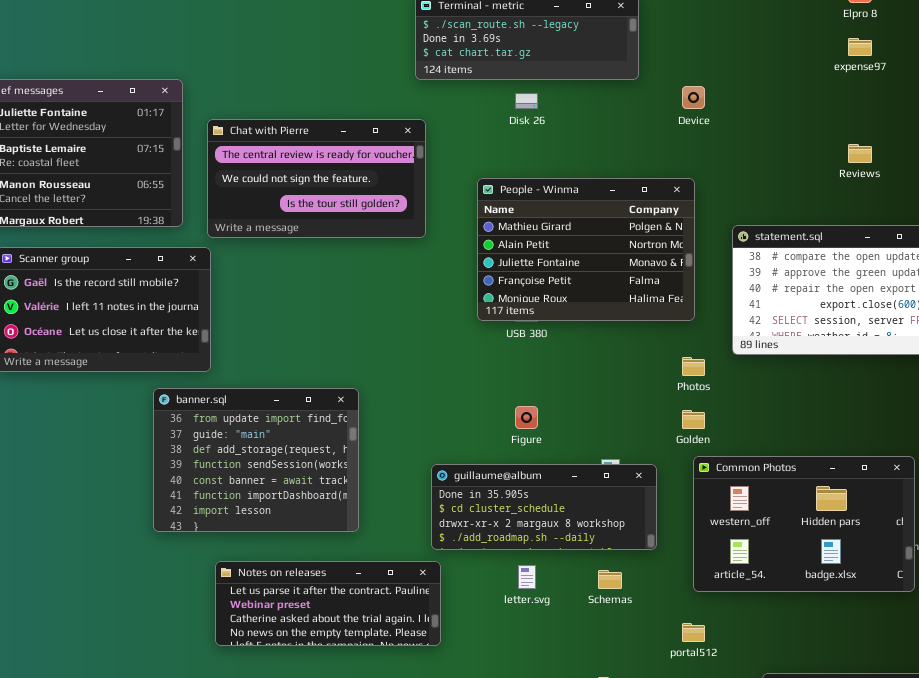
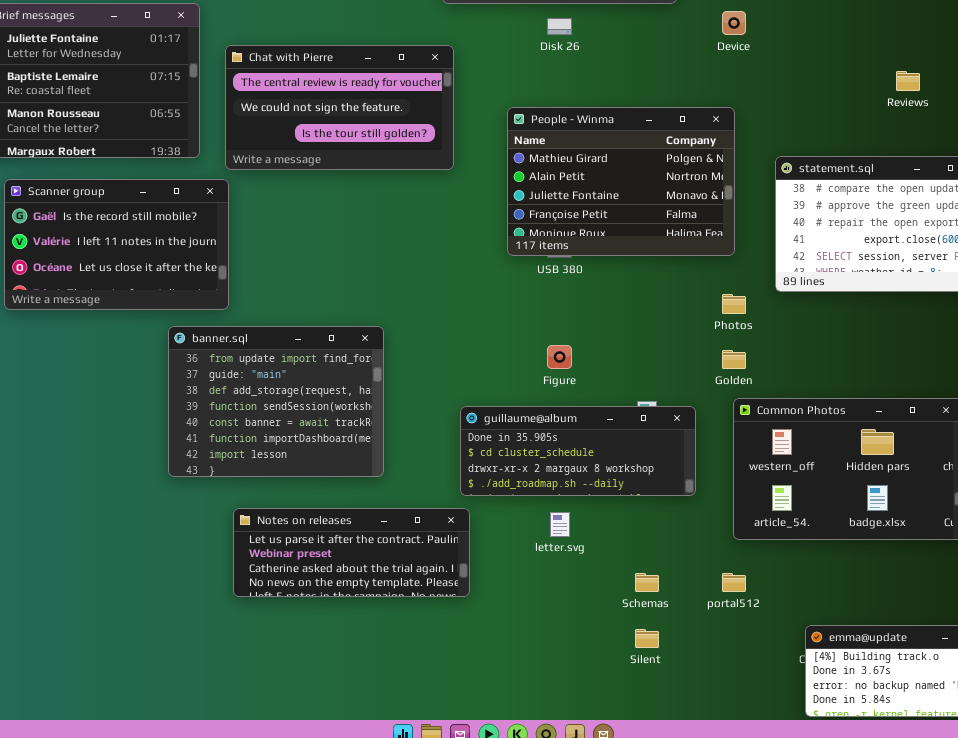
Schemas: [598,570,622,589] -> [635,573,659,592], moved

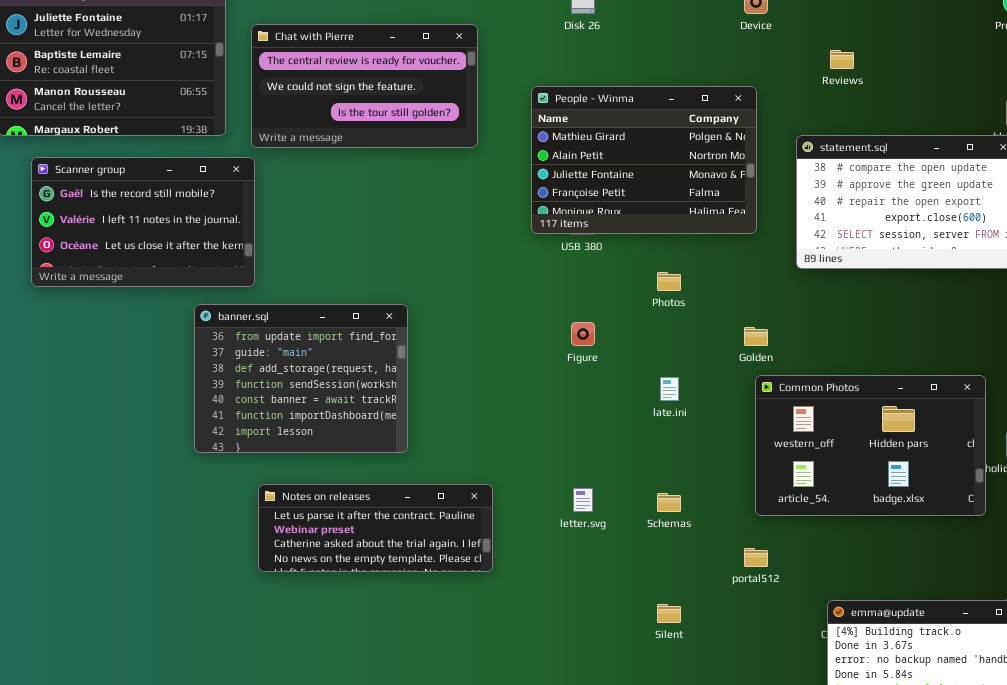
Reviews: [896,71,920,91] -> [830,50,854,69], moved
Photos: [722,294,746,314] -> [657,272,681,291], moved
guillaume@album: [460,406,696,496] -> none, closed
Schemas: [635,573,659,592] -> [657,493,681,512], moved

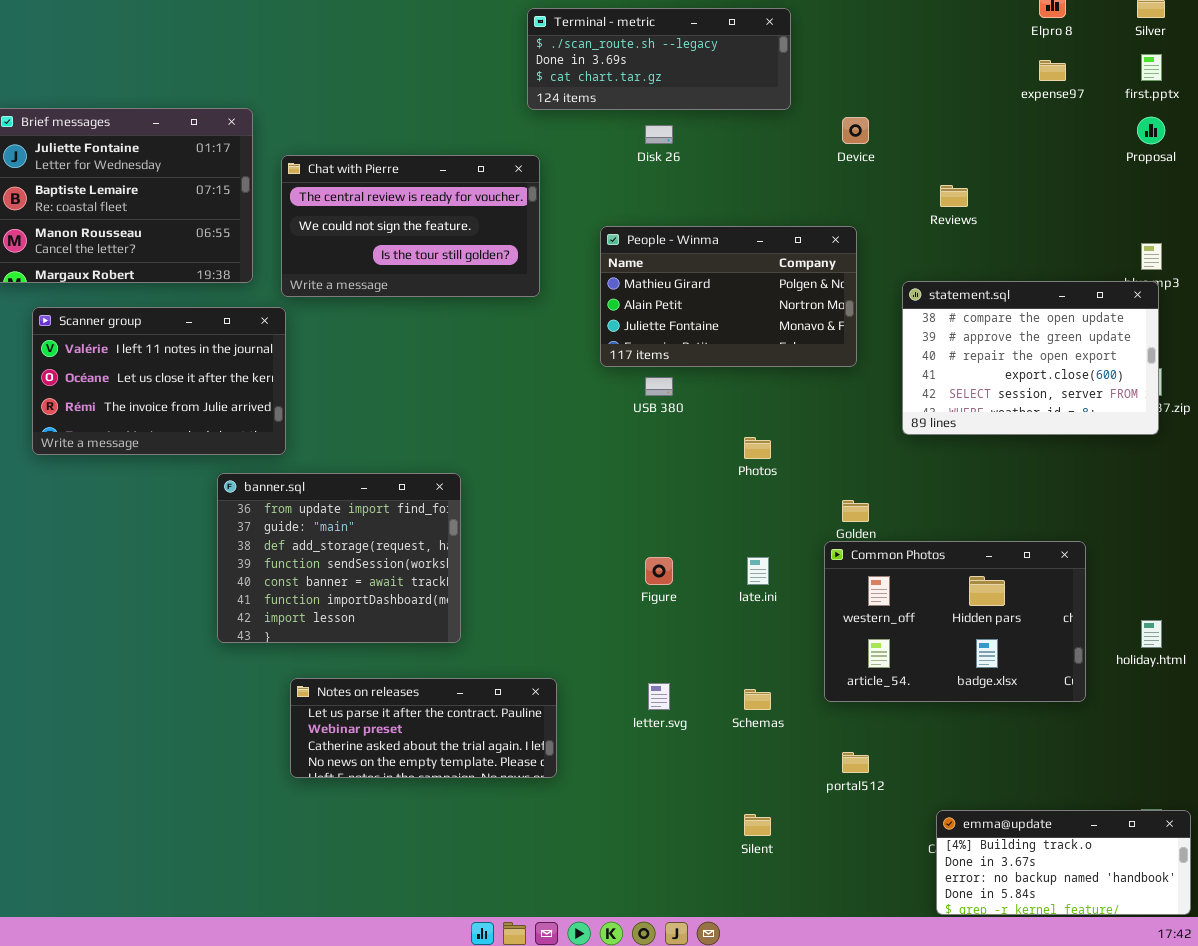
People - Winma: [531,86,757,234] -> [600,226,857,367], resized
Scanner group: [31,157,255,287] -> [32,307,286,455], scrolled down 1 row
Figure: [571,322,595,346] -> [645,557,673,585], moved
Common Photos: [755,375,986,516] -> [824,541,1086,702], moved

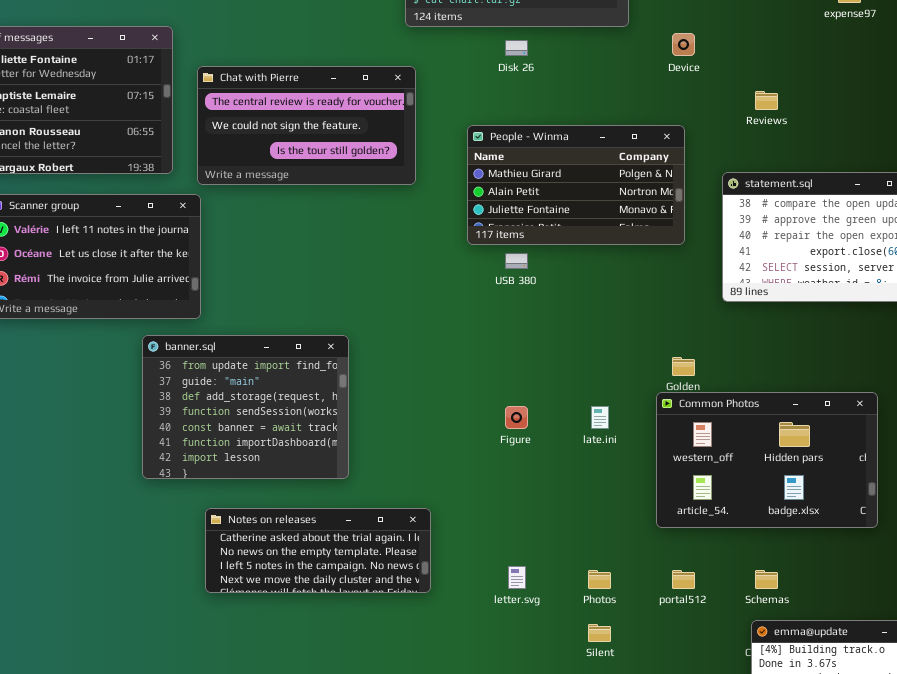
Photos: [744,437,771,459] -> [588,570,611,589], moved
Notes on releases: [290,678,557,778] -> [205,508,431,593], scrolled down 2 rows
letter.svg: [648,683,670,710] -> [508,566,526,589], moved
Schemas: [744,689,771,710] -> [755,570,778,589], moved

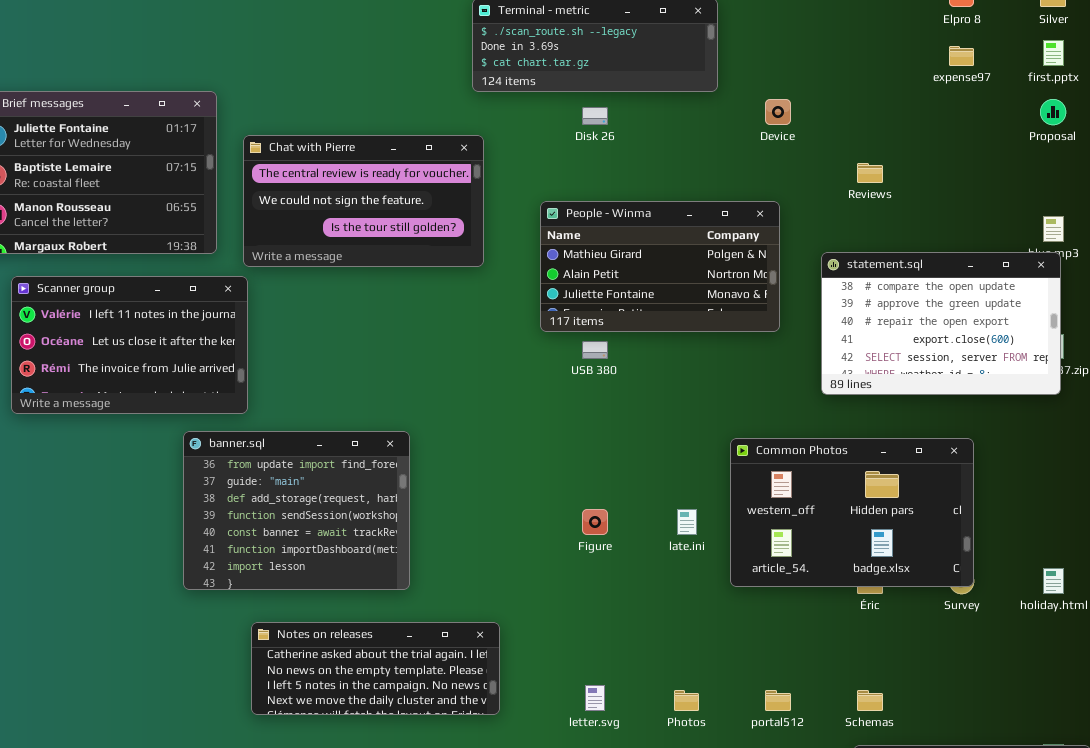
Common Photos: [656,392,878,528] -> [730,438,974,587], moved

